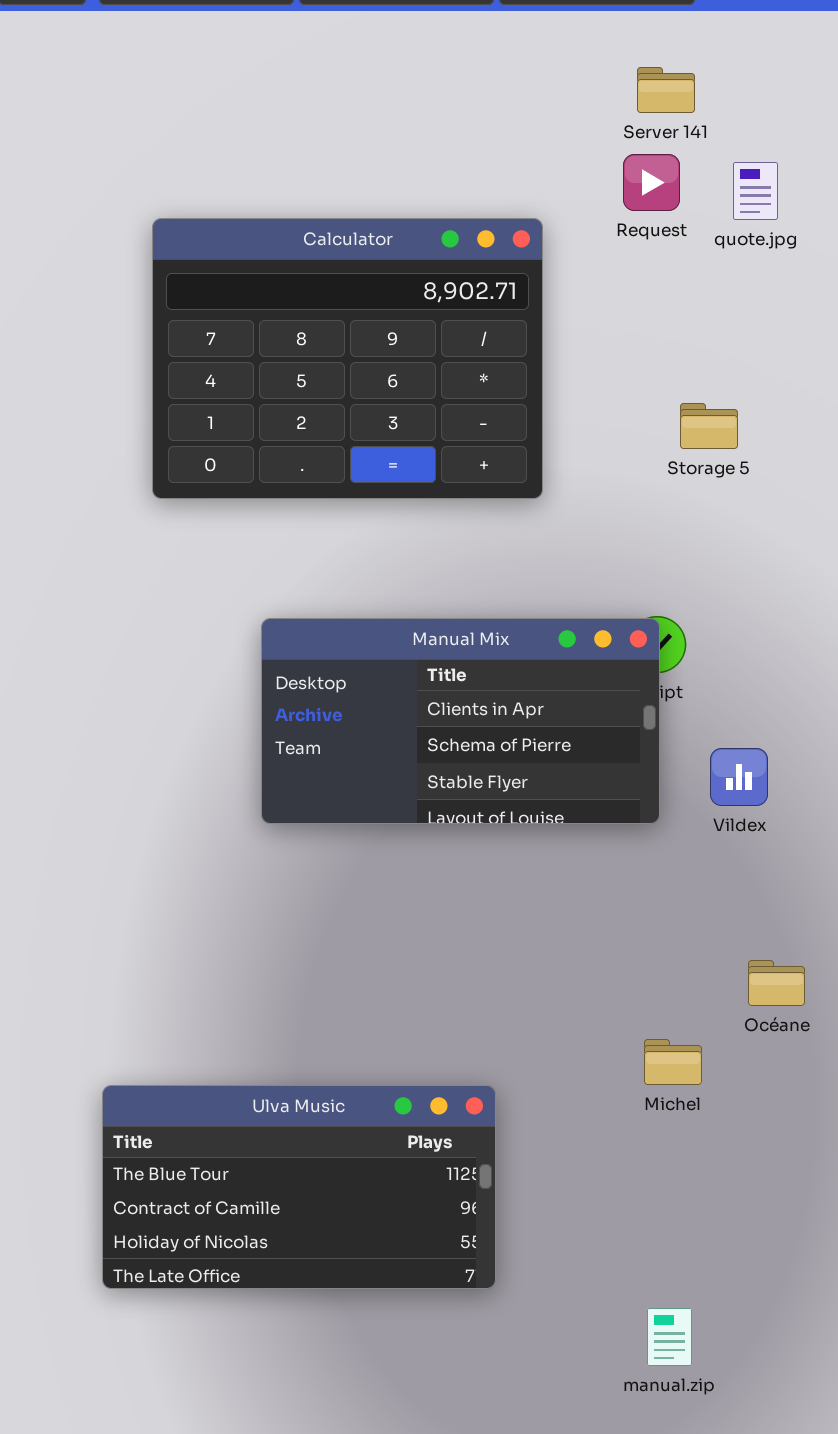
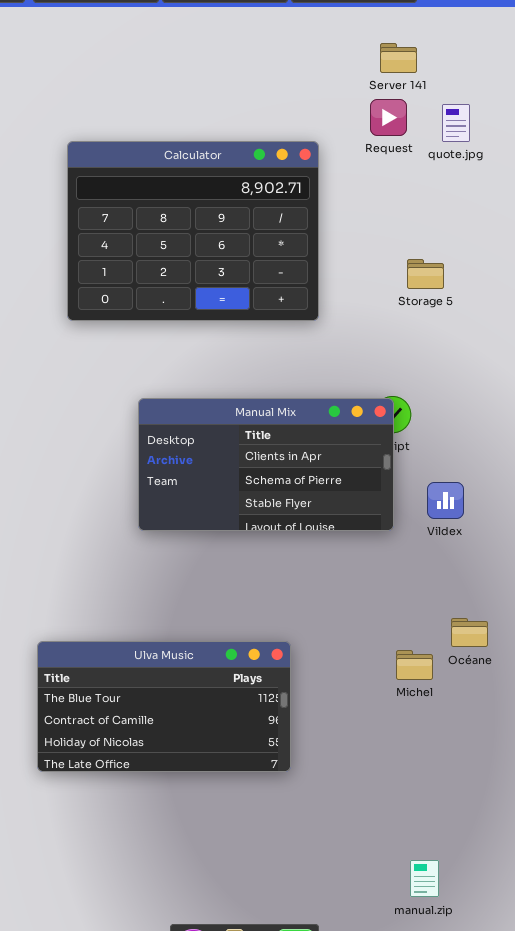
Michel: [644,1039,702,1085] -> [396,650,433,680], moved
Ulva Music: [102,1085,496,1289] -> [37,641,291,772], moved
manual.zip: [647,1308,692,1366] -> [410,860,439,897], moved

